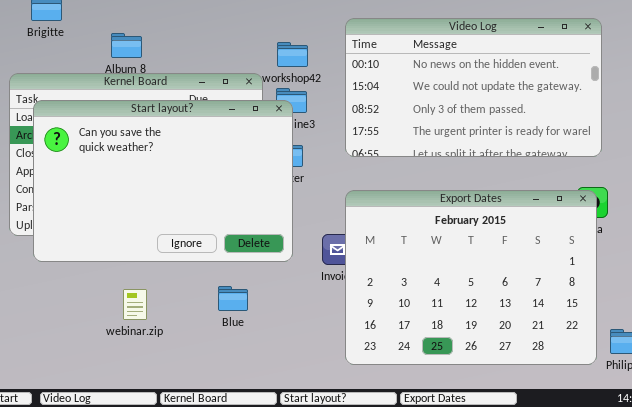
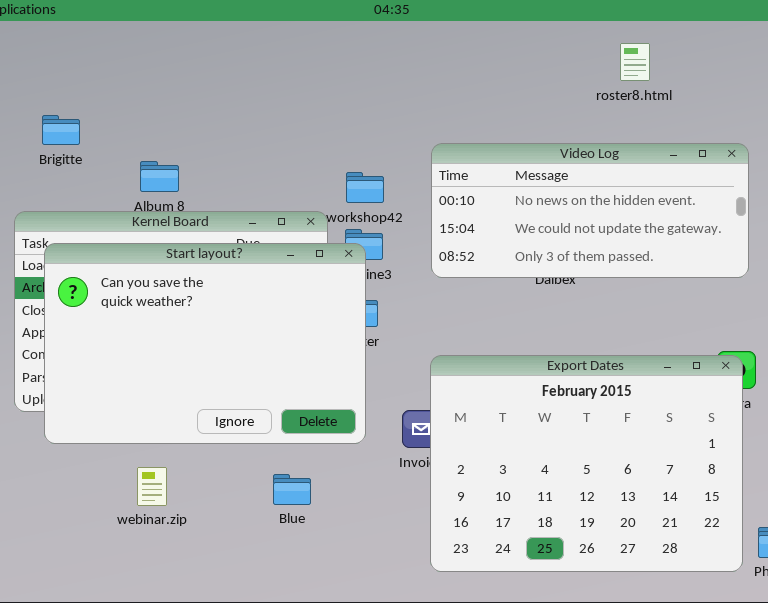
Video Log: [345,18,602,157] -> [431,143,749,278], resized
webinar.zip: [123,289,147,320] -> [137,467,167,506], moved

